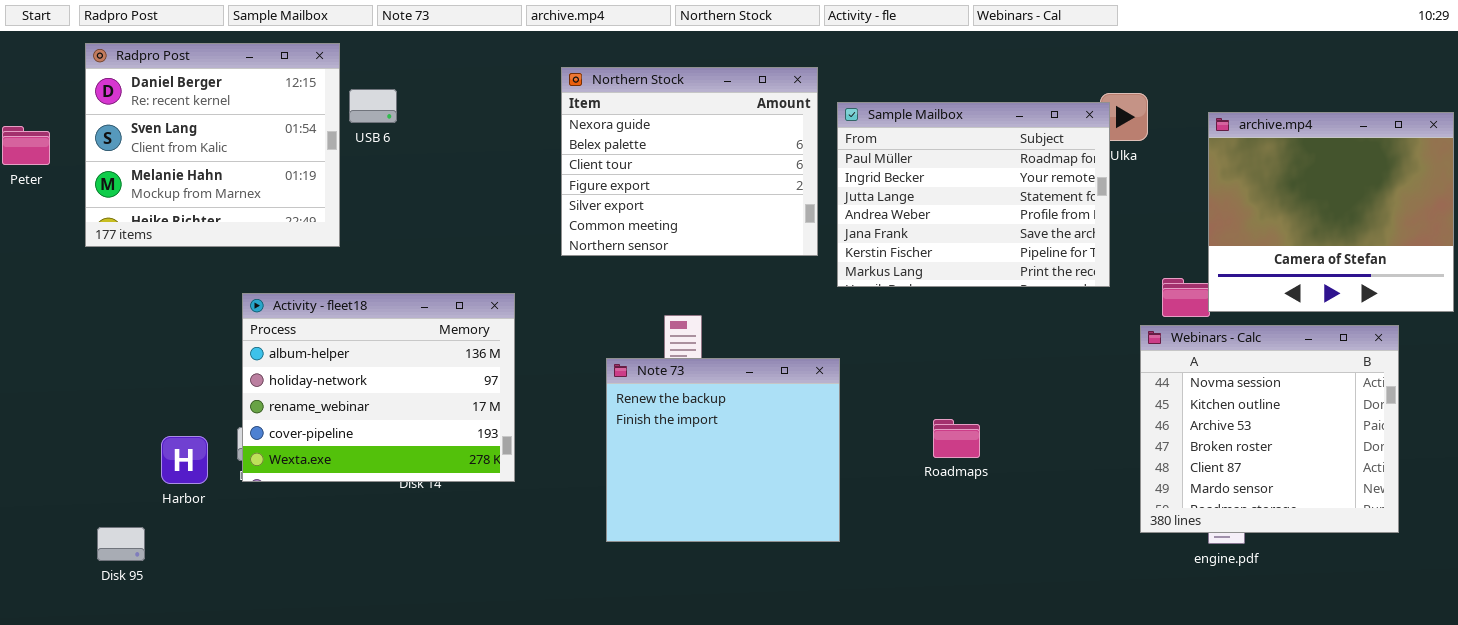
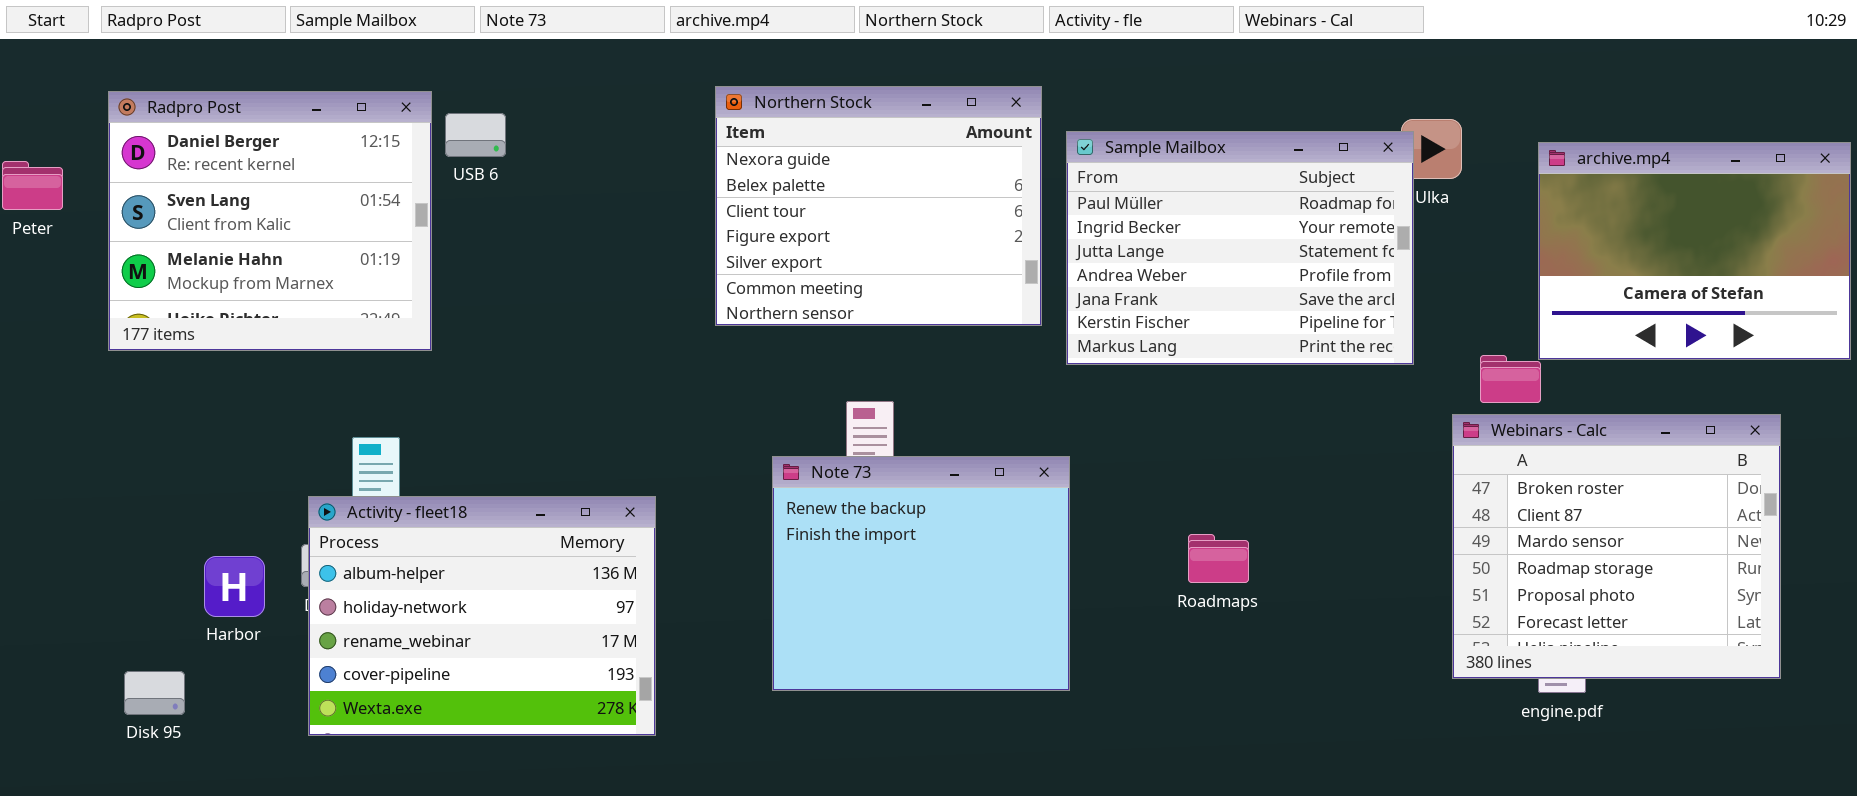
Radpro Post: [85,43,340,247] -> [108,91,432,351], moved
archive.mp4: [1208,112,1454,312] -> [1538,142,1851,360], resized
Activity - fleet18: [242,293,515,482] -> [308,496,656,736], moved
Webinars - Calc: [1140,325,1399,533] -> [1452,414,1781,679], scrolled down 3 rows

